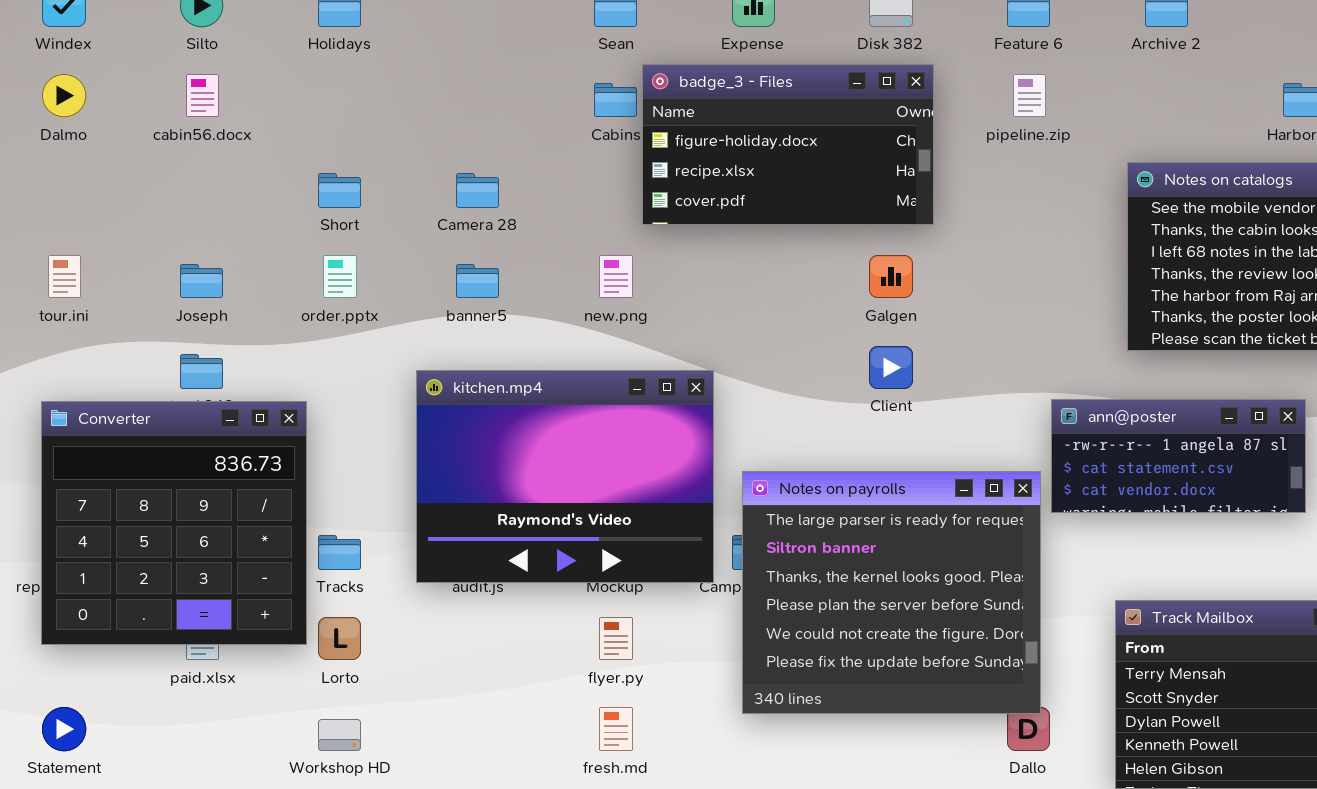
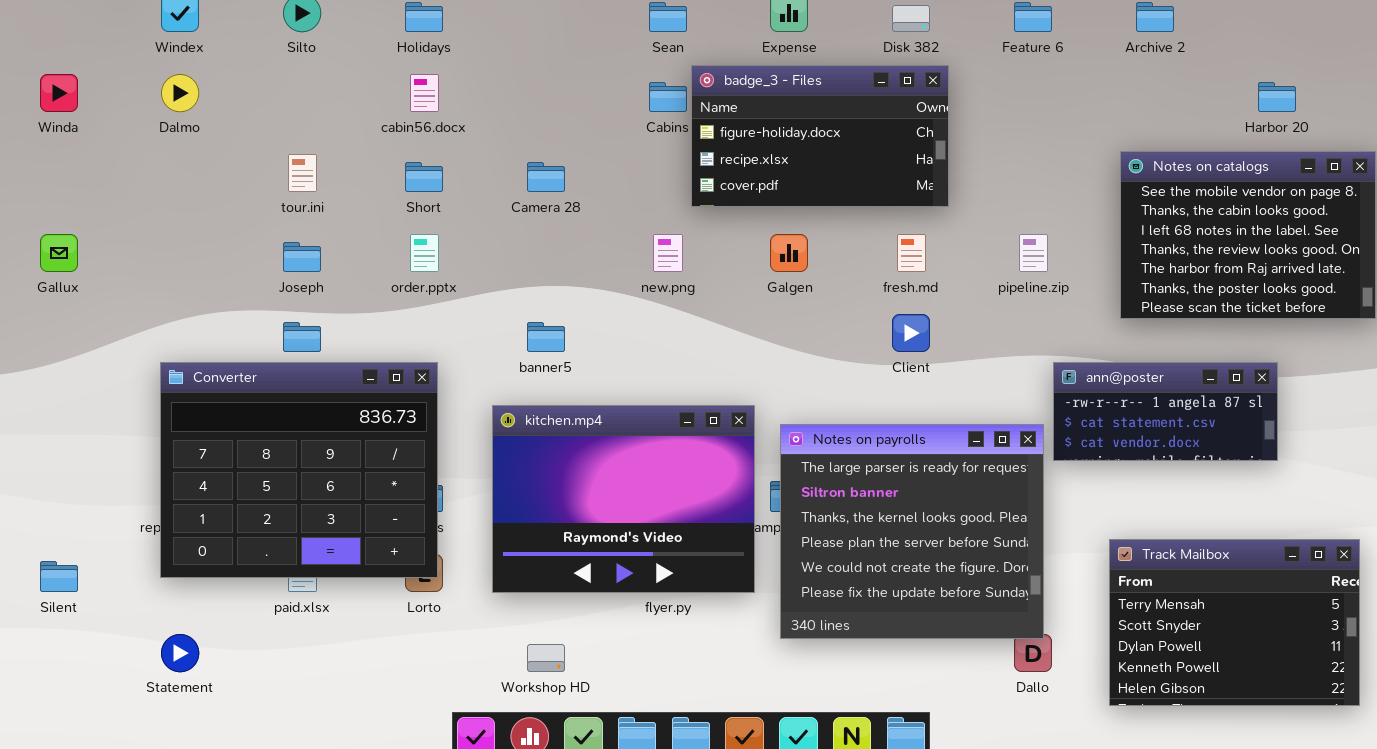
cabin56.docx: [186,74,219,117] -> [410,74,439,112], moved
pipeline.zip: [1013,74,1046,117] -> [1019,234,1048,272], moved
tour.ini: [48,255,81,298] -> [288,154,317,192], moved
Galgen: [869,255,913,298] -> [770,234,808,272], moved
banner5: [456,264,499,298] -> [527,322,565,352], moved
kitchen.mp4: [416,370,714,583] -> [492,405,755,593], moved
Converter: [41,401,307,645] -> [160,362,438,578], resized
fresh.md: [599,707,633,751] -> [897,234,926,272], moved
Workshop HD: [318,719,361,751] -> [527,644,565,672], moved

